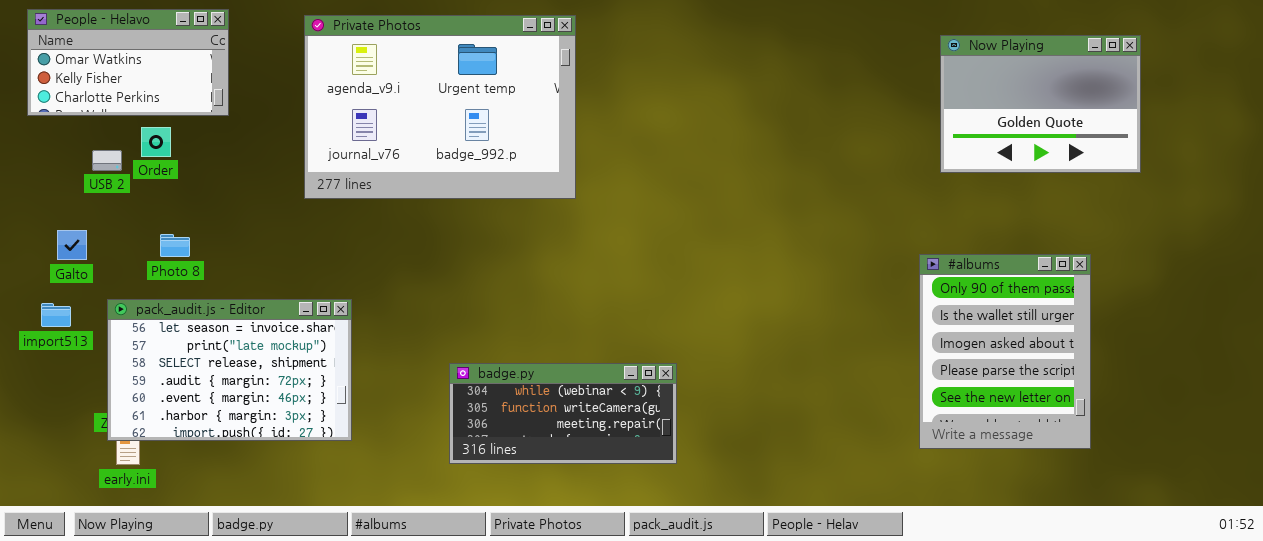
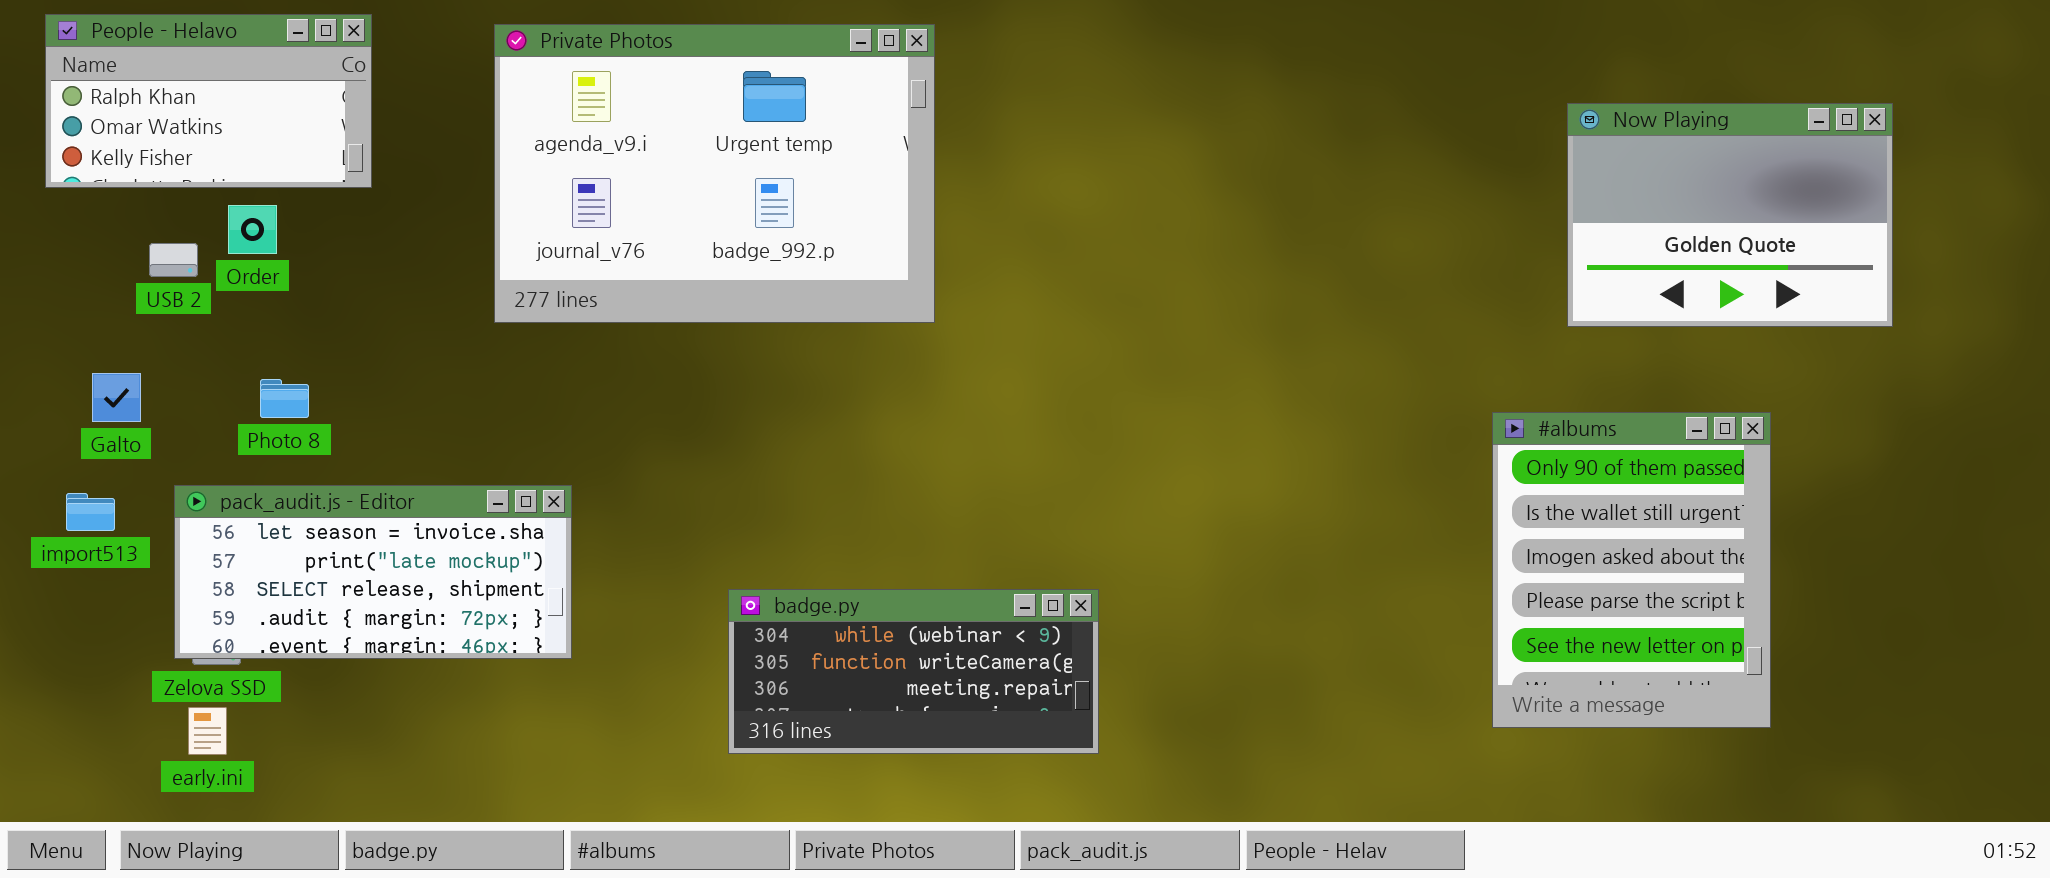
People - Helavo: [27,9,229,116] -> [45,14,372,188], scrolled up 1 row
Now Playing: [940,35,1141,173] -> [1567,103,1893,327], moved
pack_audit.js - Editor: [107,299,352,441] -> [174,485,572,659], resized

